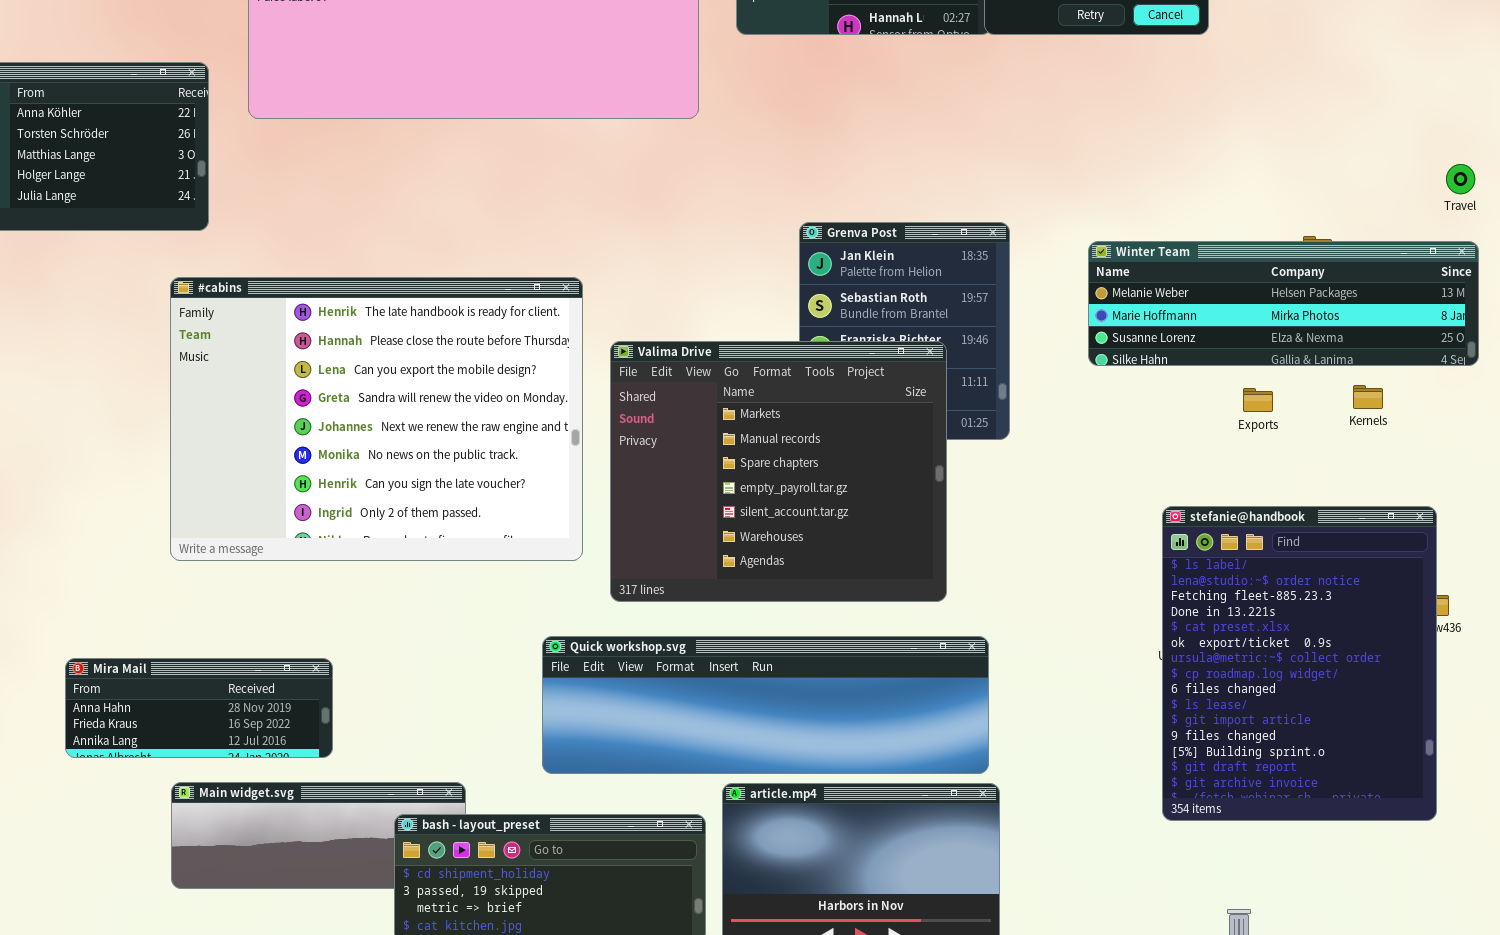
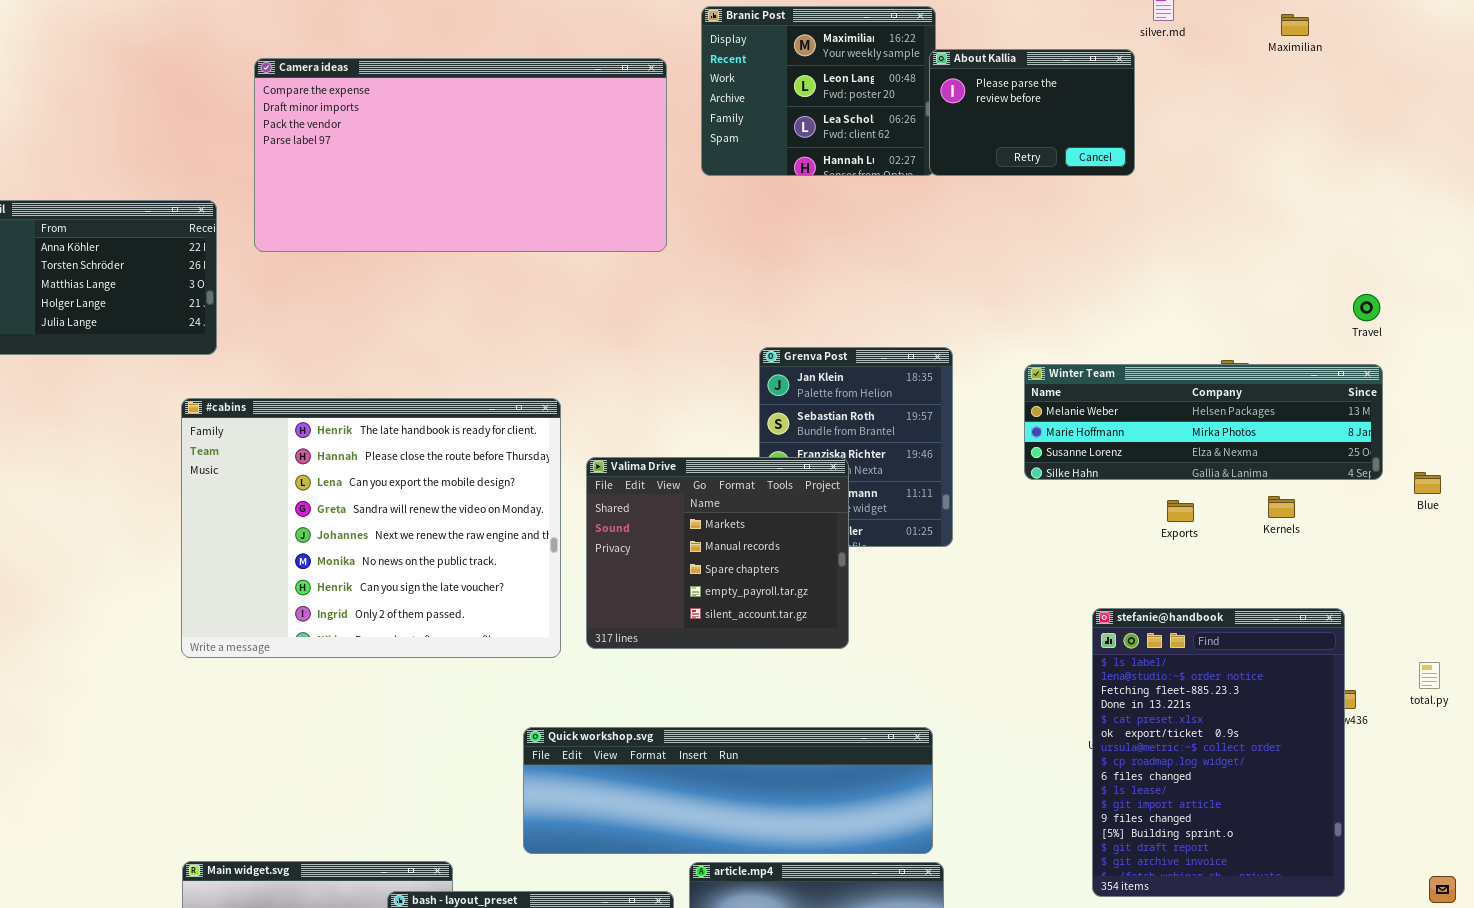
Valima Drive: [610,341,947,602] -> [586,457,849,649], resized
Mira Mail: [65,658,333,758] -> none, closed

